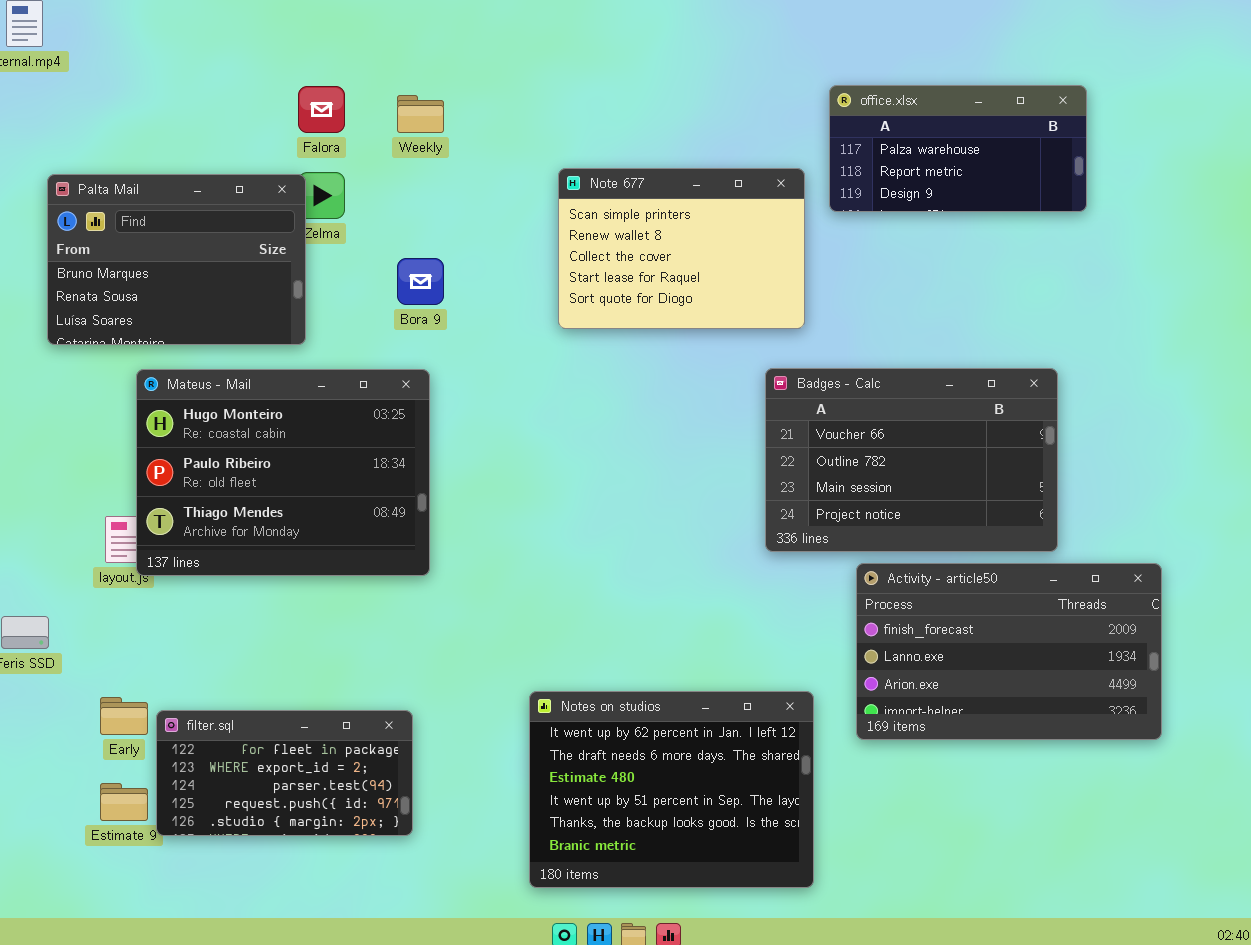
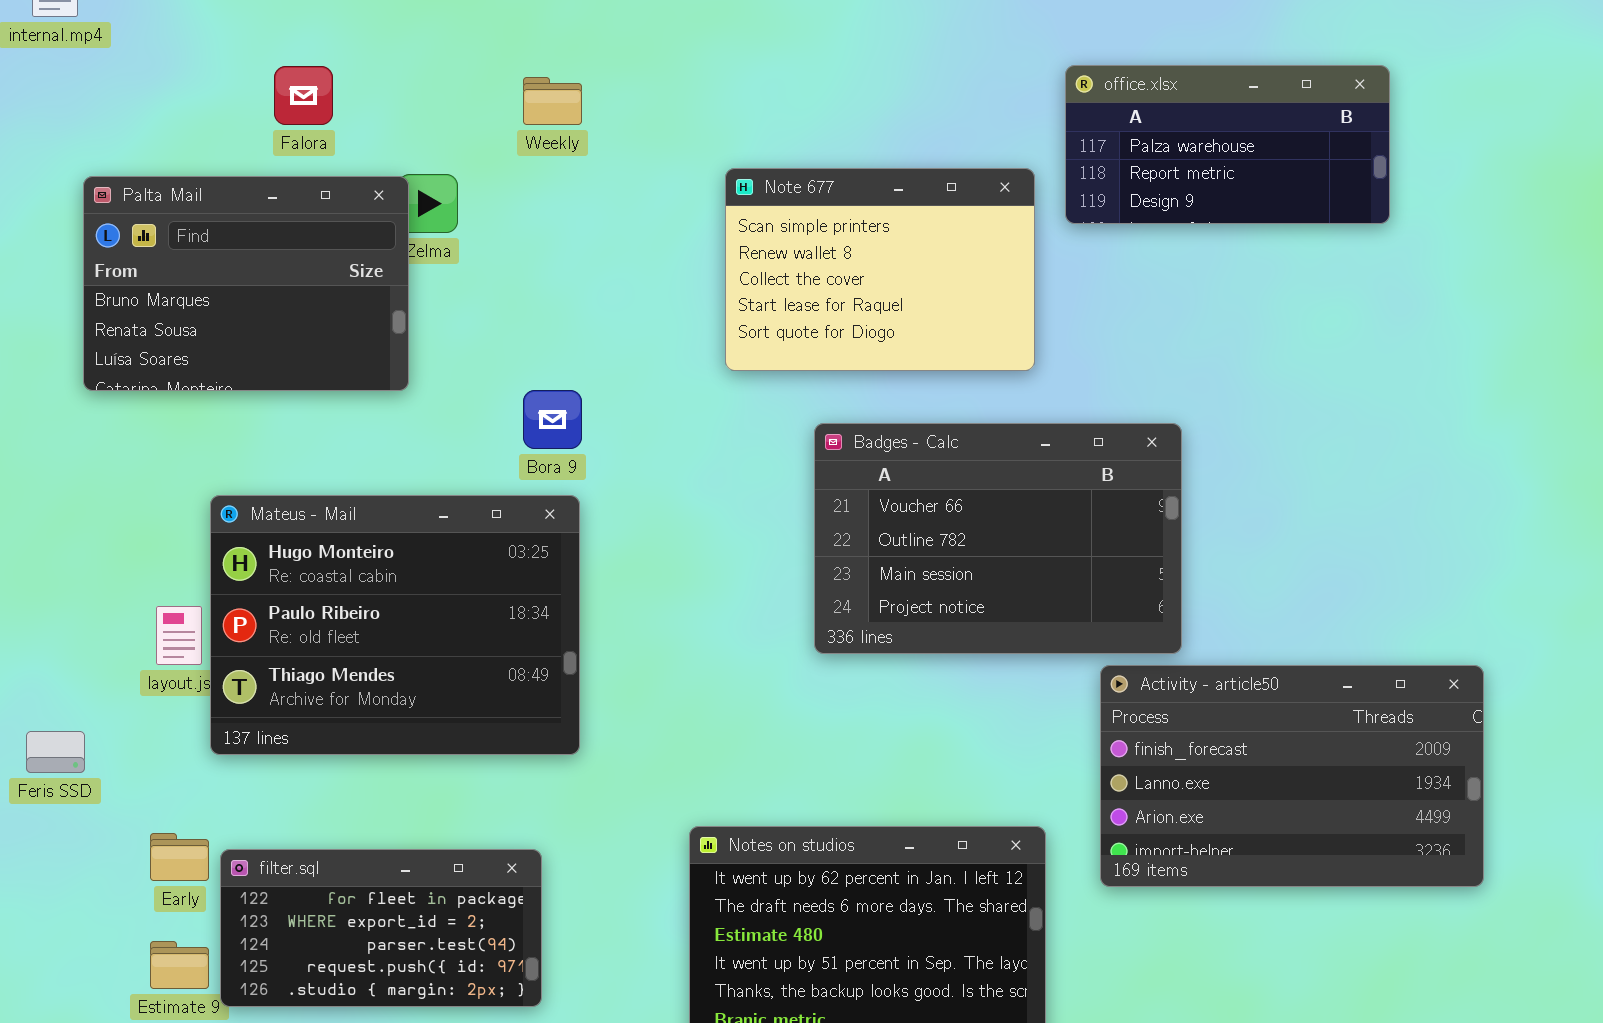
Falora: [298,86,345,133] -> [274,66,333,125], moved
Bora 9: [397,258,444,305] -> [523,390,582,449], moved
Badges - Calc: [765,368,1058,552] -> [814,423,1182,654], moved
Mateus - Mail: [136,369,430,576] -> [210,495,580,755], moved

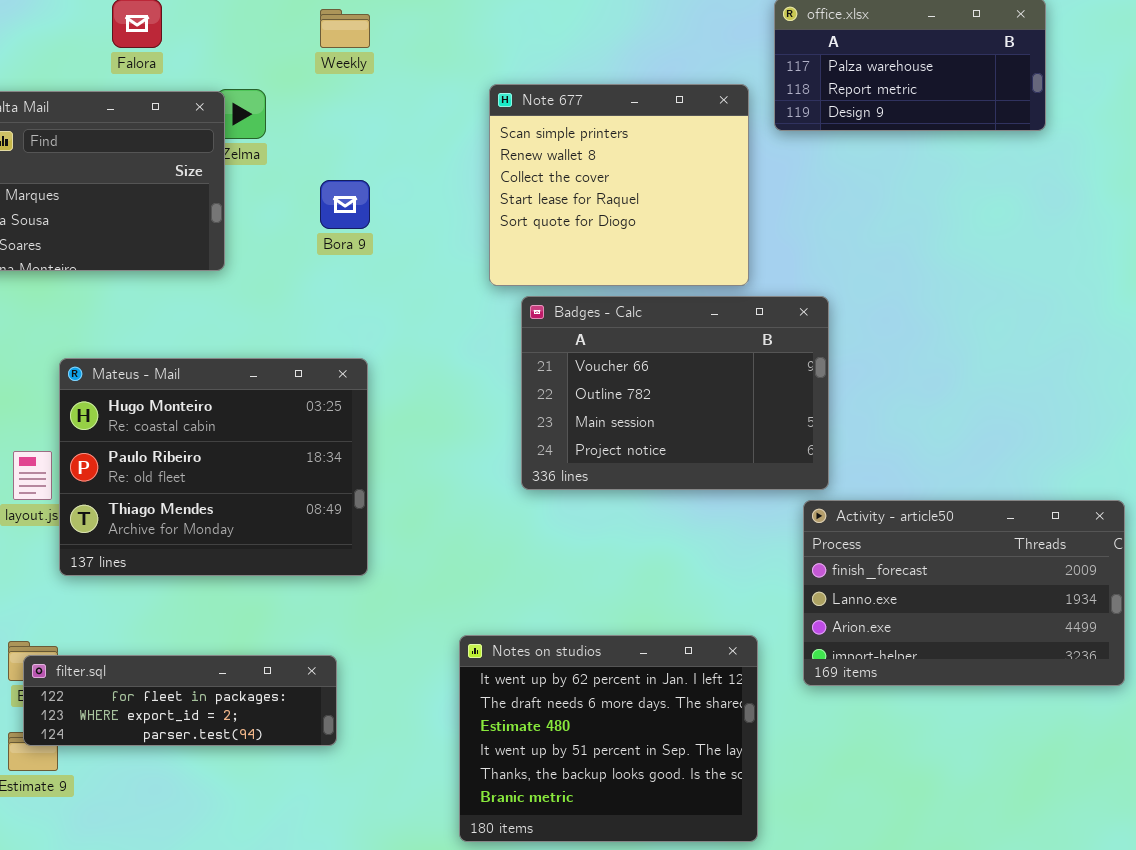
Note 677: [725,168,1035,371] -> [489,84,749,286], resized
Bora 9: [523,390,582,449] -> [320,180,370,229], moved
Badges - Calc: [814,423,1182,654] -> [521,296,829,490], moved
filter.sql: [220,849,542,1007] -> [23,655,337,746], resized

